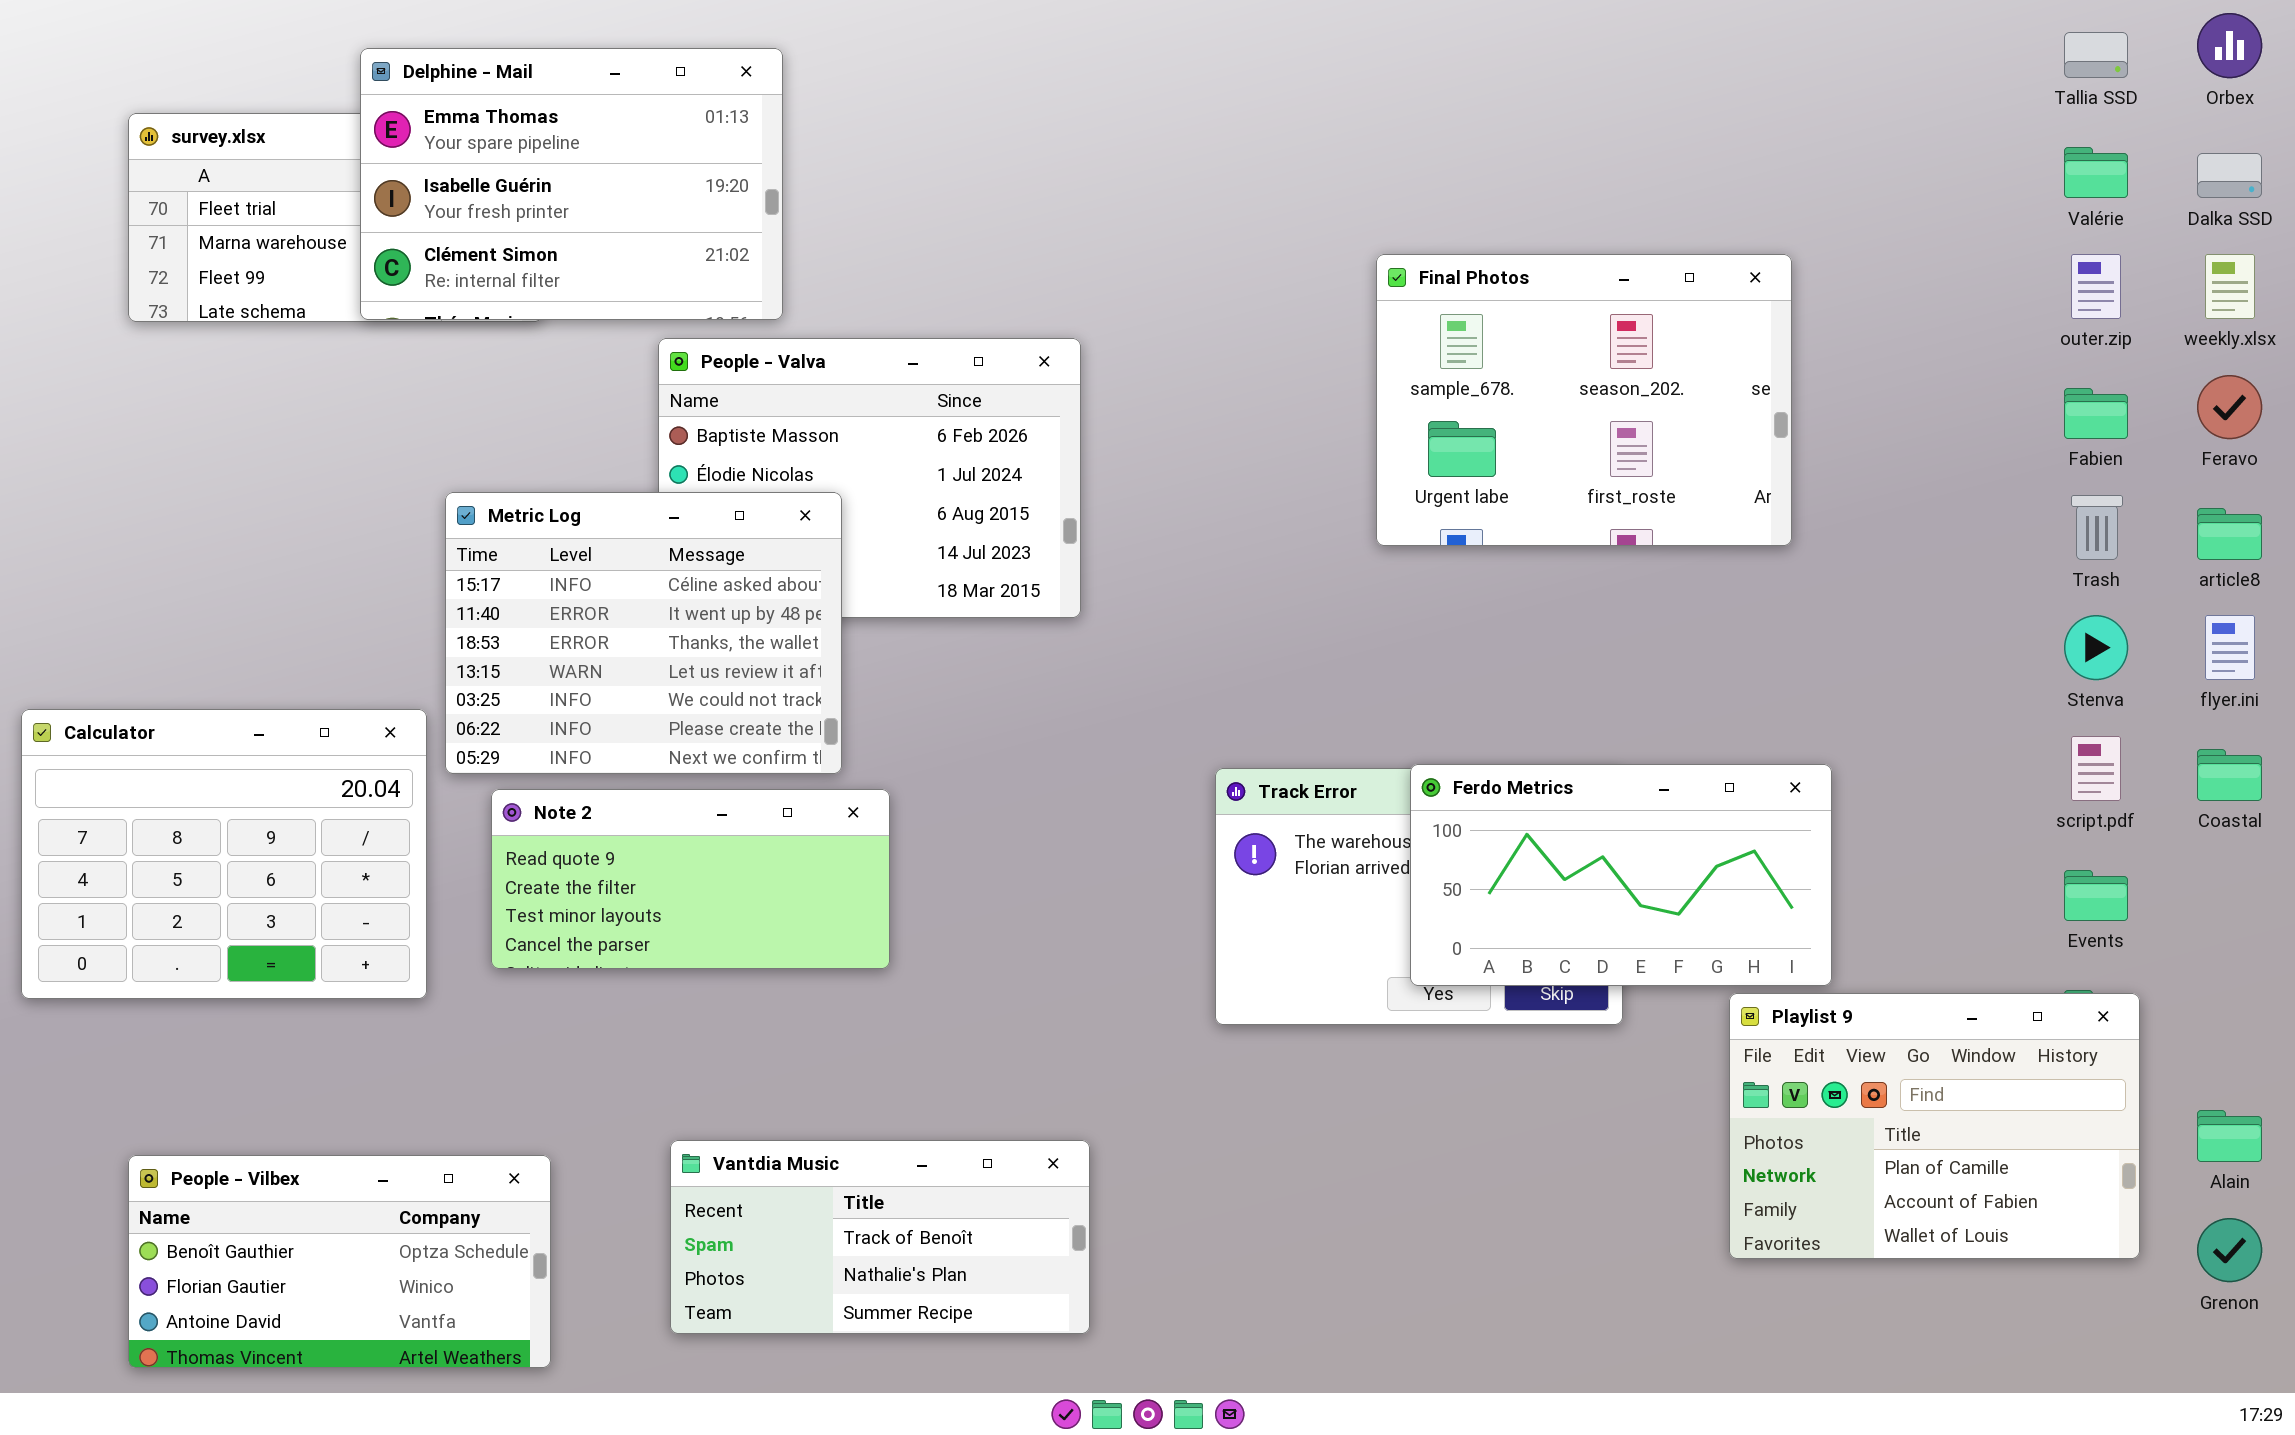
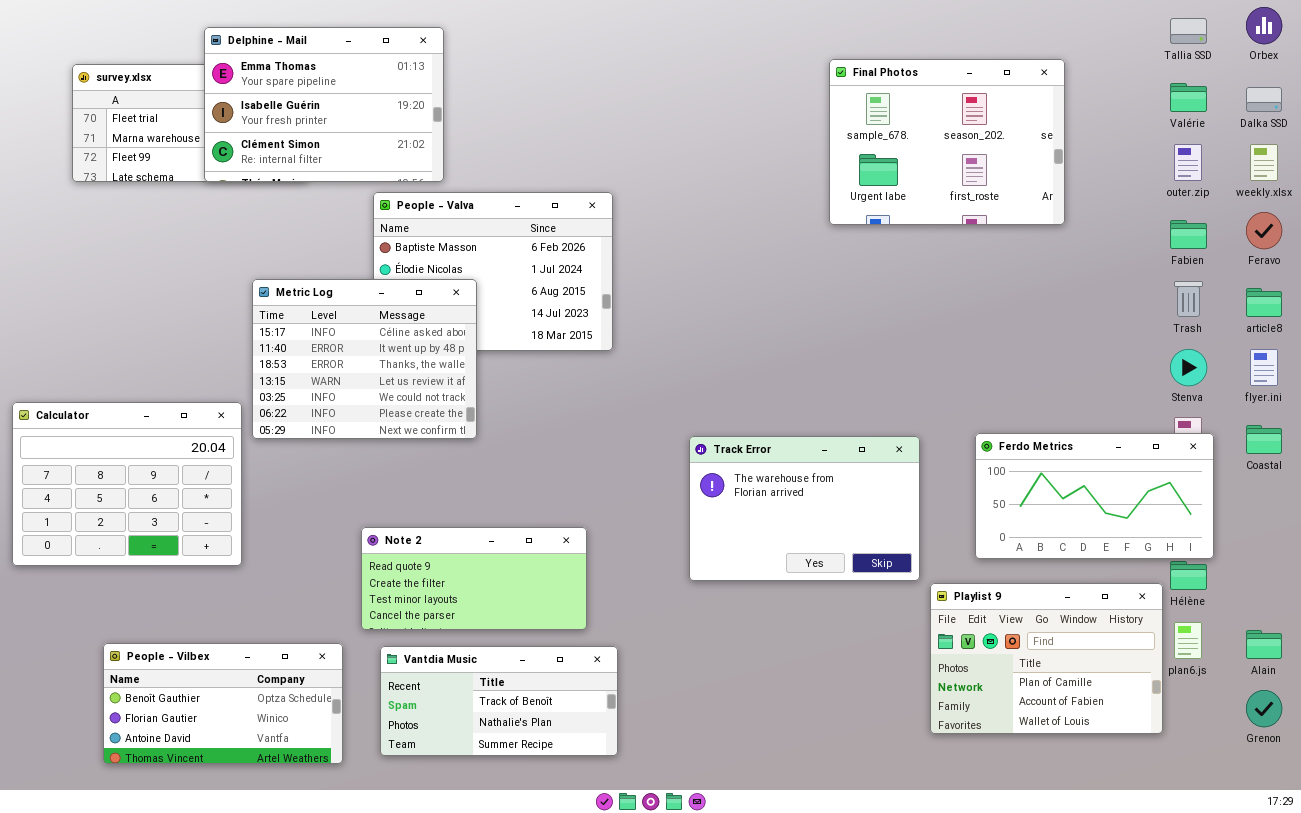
Final Photos: [1376,254,1792,546] -> [829,59,1065,225], moved
Ferdo Metrics: [1410,764,1832,986] -> [975,433,1214,559], moved
Note 2: [491,789,890,969] -> [361,527,587,630], moved
Playlist 9: [1729,993,2140,1259] -> [930,583,1163,734], moved
People - Vilbex: [128,1155,551,1368] -> [103,643,343,764], moved

